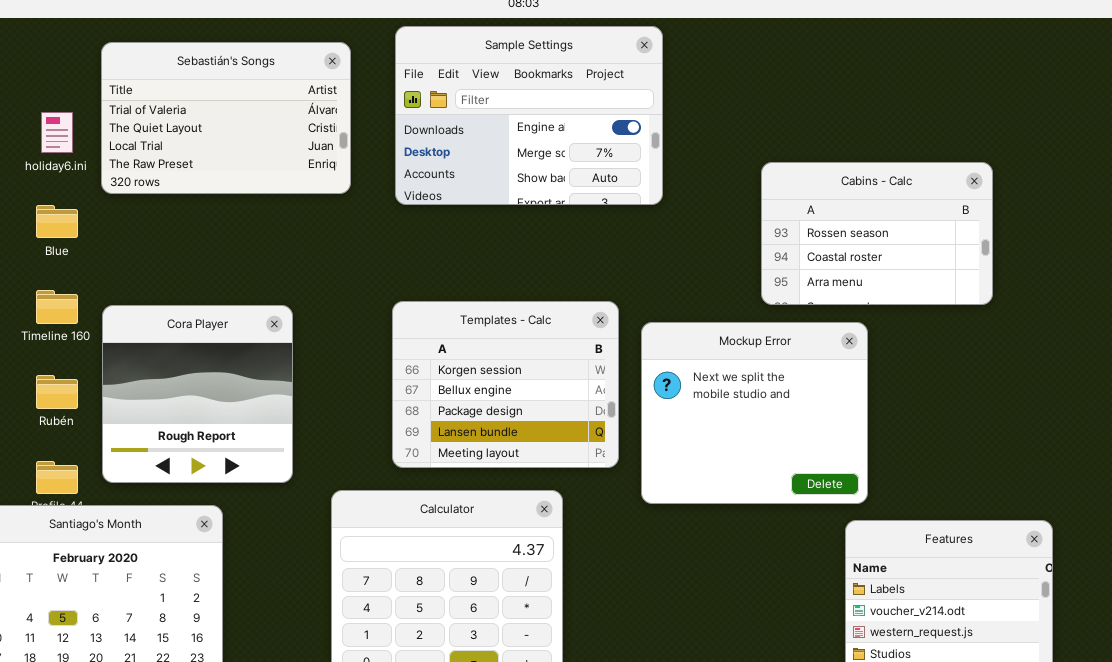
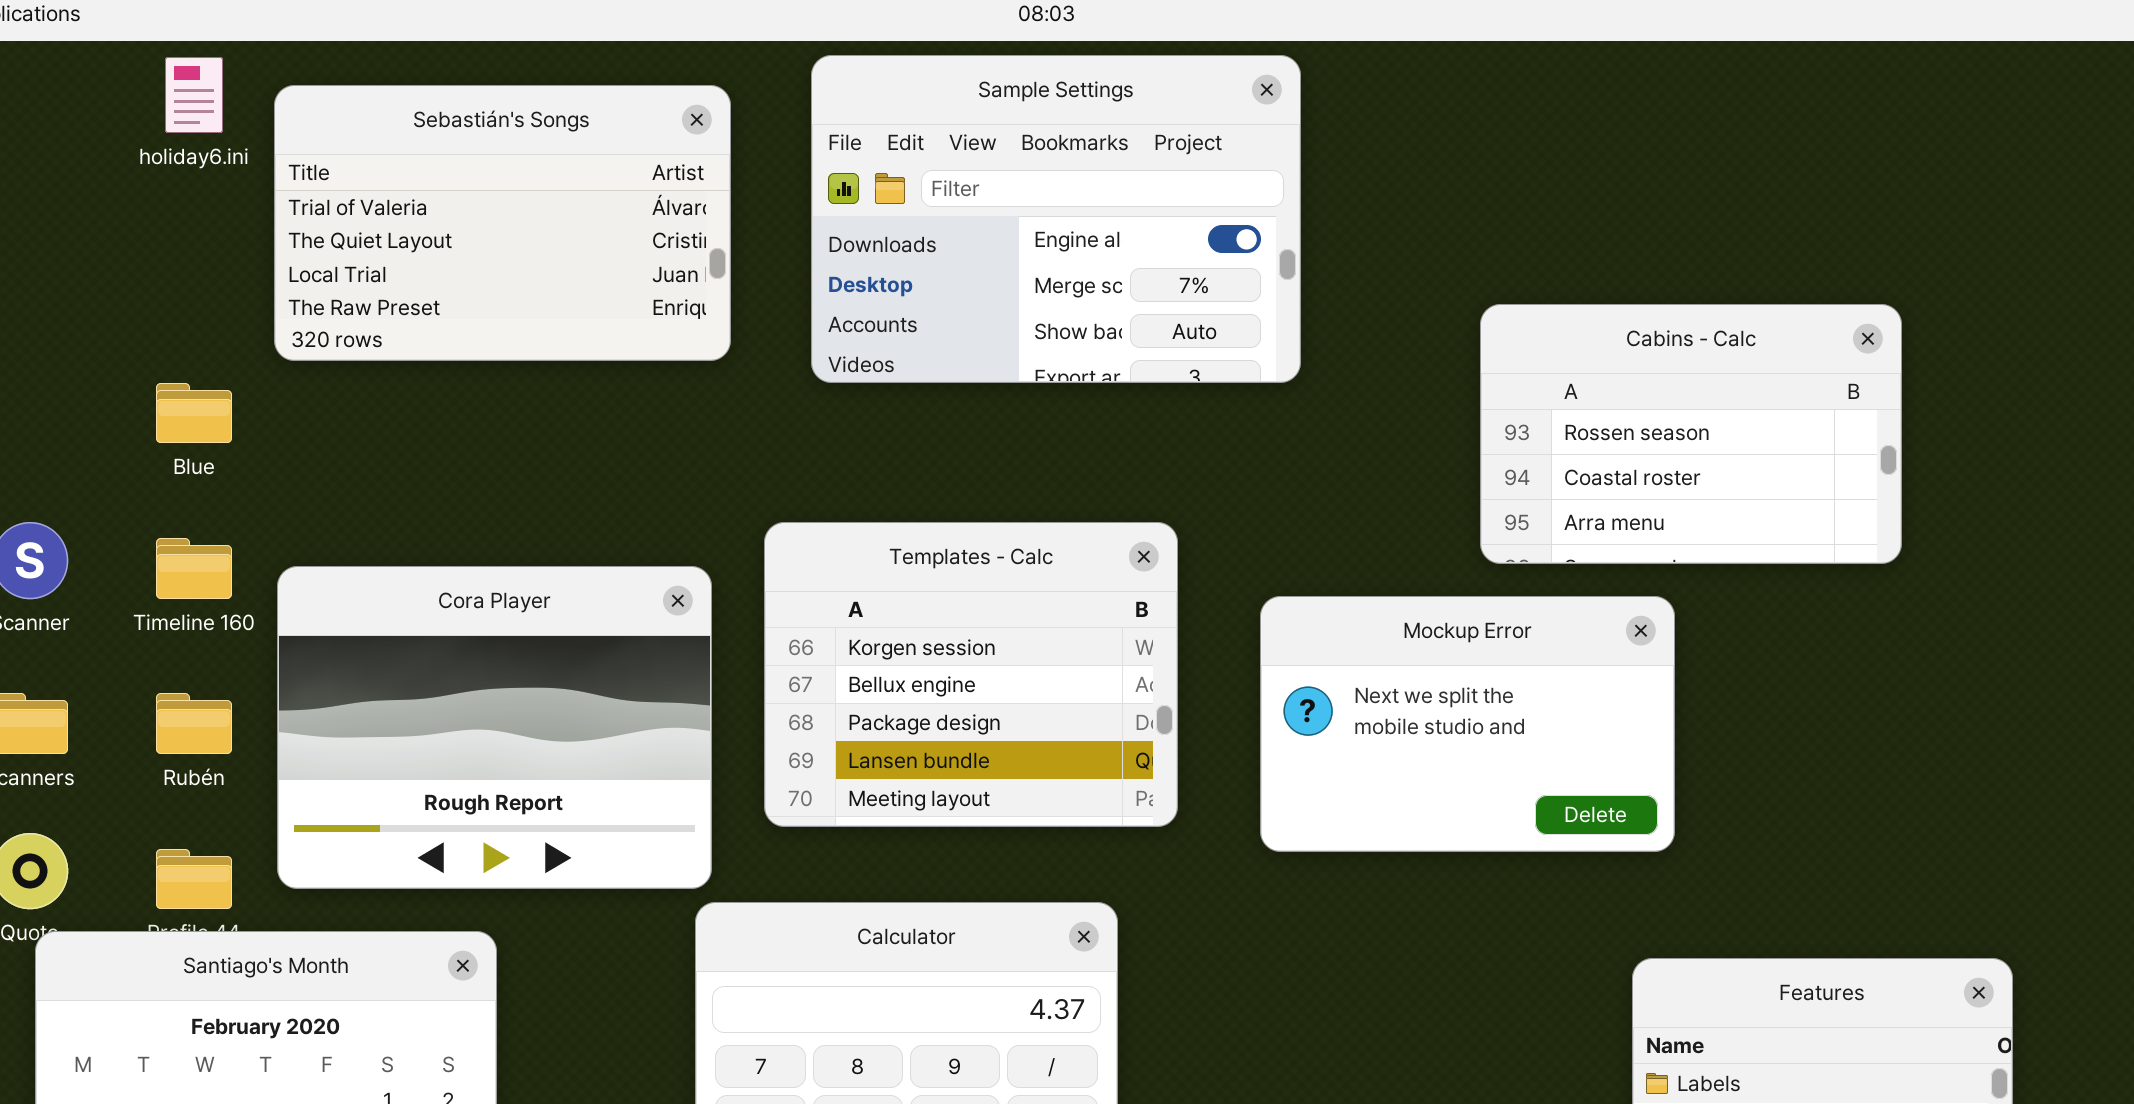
holiday6.ini: [41,112,73,153] -> [165,57,223,133], moved
Templates - Calc: [392,301,619,468] -> [764,522,1178,827], moved
Cora Player: [102,305,293,483] -> [277,566,712,889], resized
Mockup Error: [641,322,868,504] -> [1260,596,1675,852], resized

